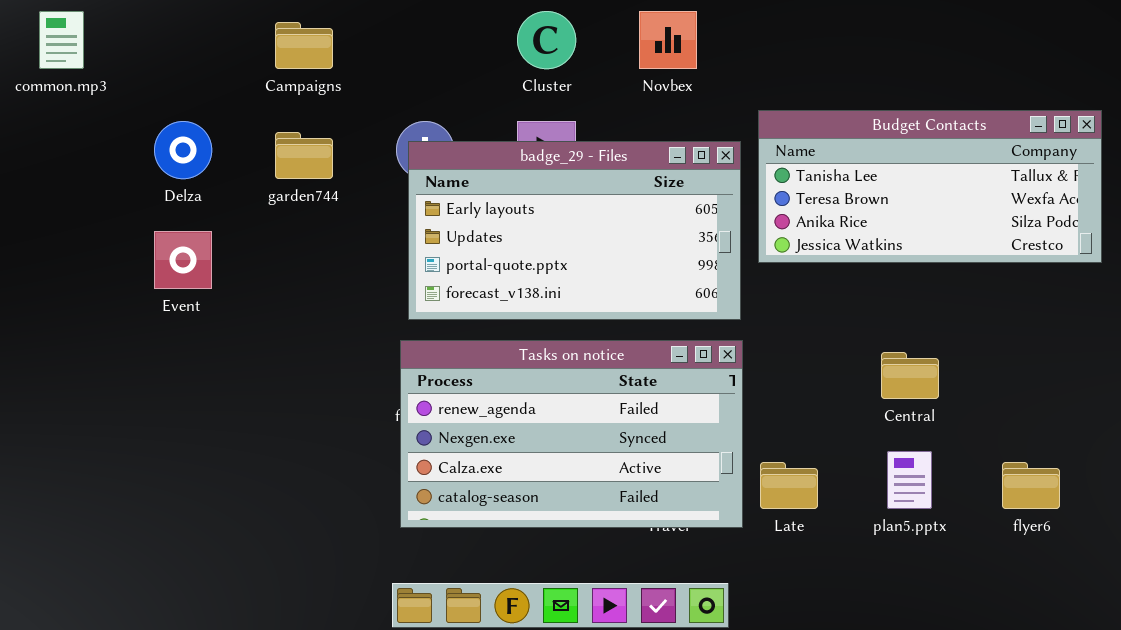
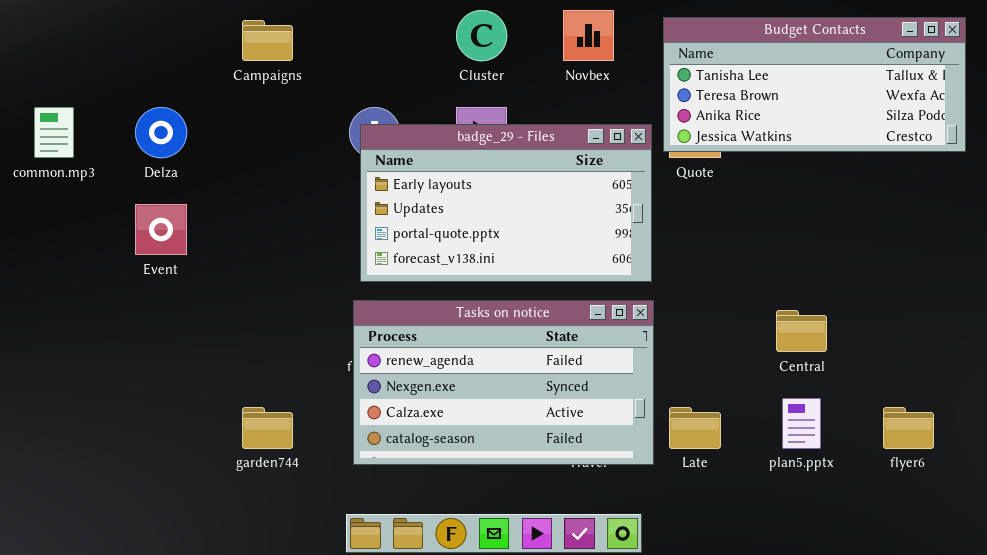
common.mp3: [39,11,84,69] -> [34,107,74,158], moved
Budget Contacts: [758,110,1102,263] -> [663,17,966,152], moved
garden744: [275,132,333,179] -> [242,407,293,449], moved

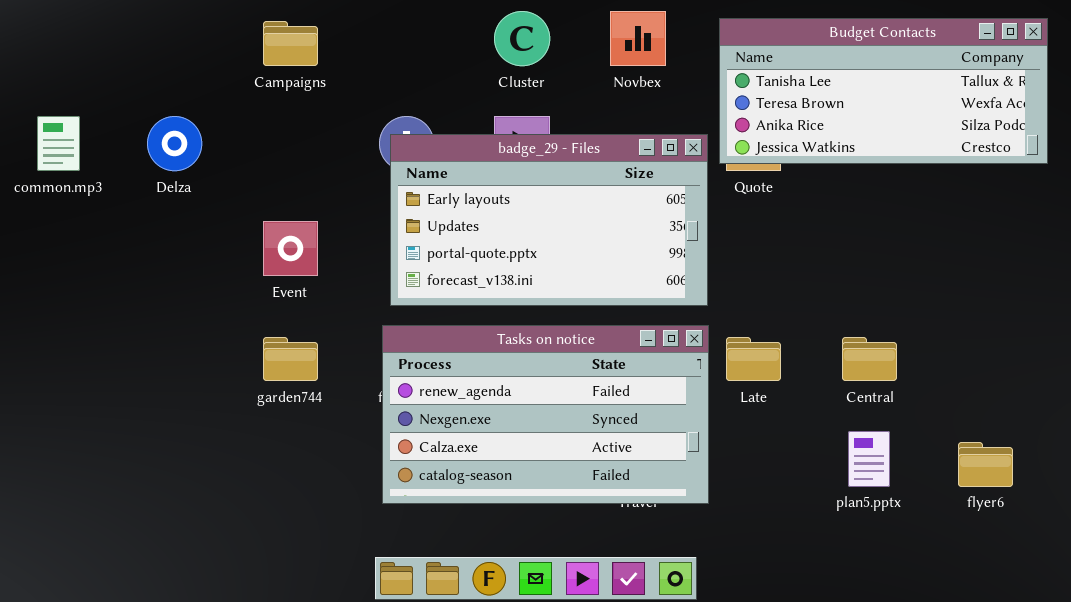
Event: [135,204,187,255] -> [263,221,318,276], moved
garden744: [242,407,293,449] -> [263,337,318,381], moved
Late: [669,407,721,449] -> [726,337,781,381], moved

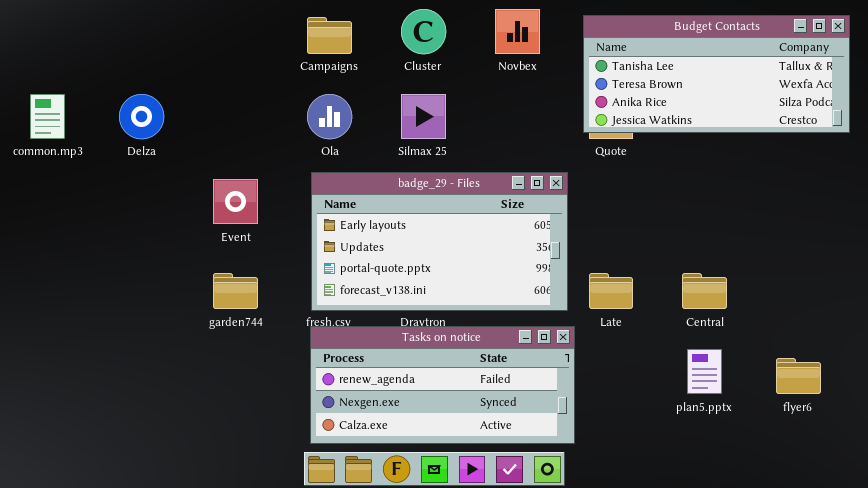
Campaigns: [263,21,318,66] -> [307,17,352,54], moved
badge_29 - Files: [390,134,708,306] -> [311,172,568,311], moved
Tasks on notice: [382,325,709,504] -> [310,326,575,444], moved, resized

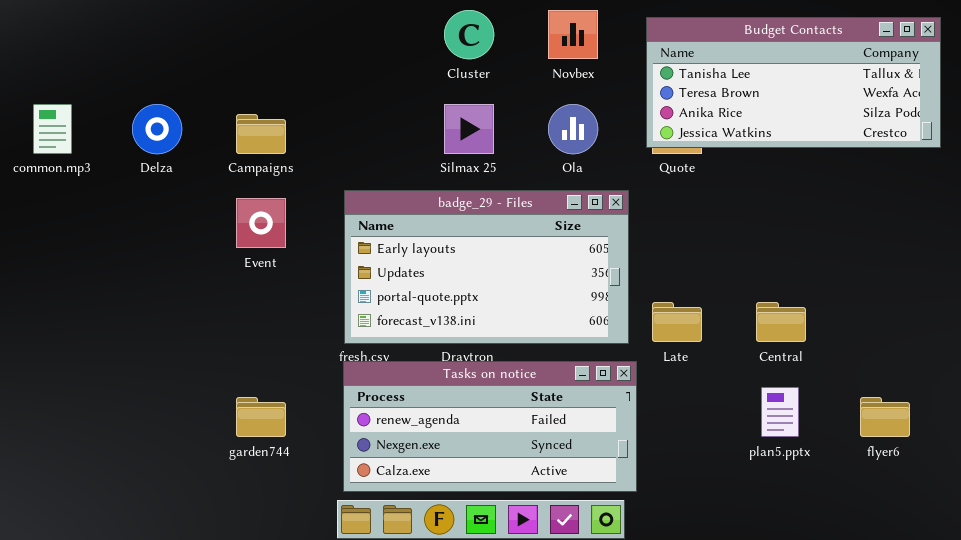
Campaigns: [307,17,352,54] -> [236,114,286,154], moved
Ola: [307,94,352,139] -> [548,104,598,154], moved
garden744: [213,273,258,309] -> [236,397,286,437], moved

